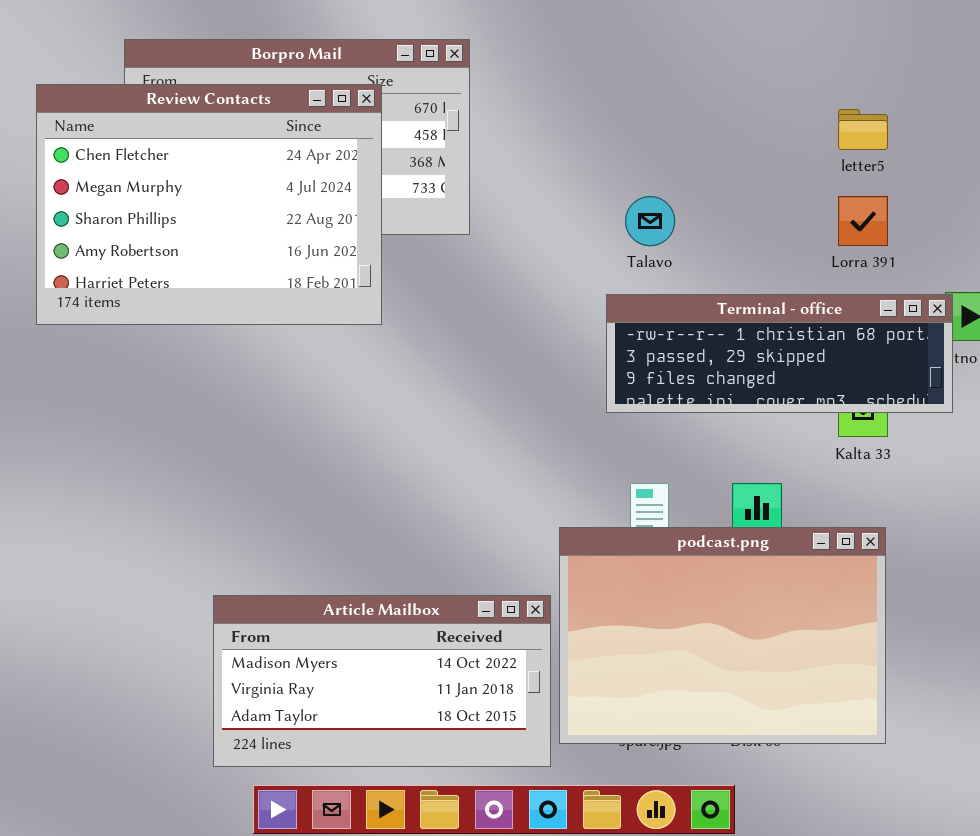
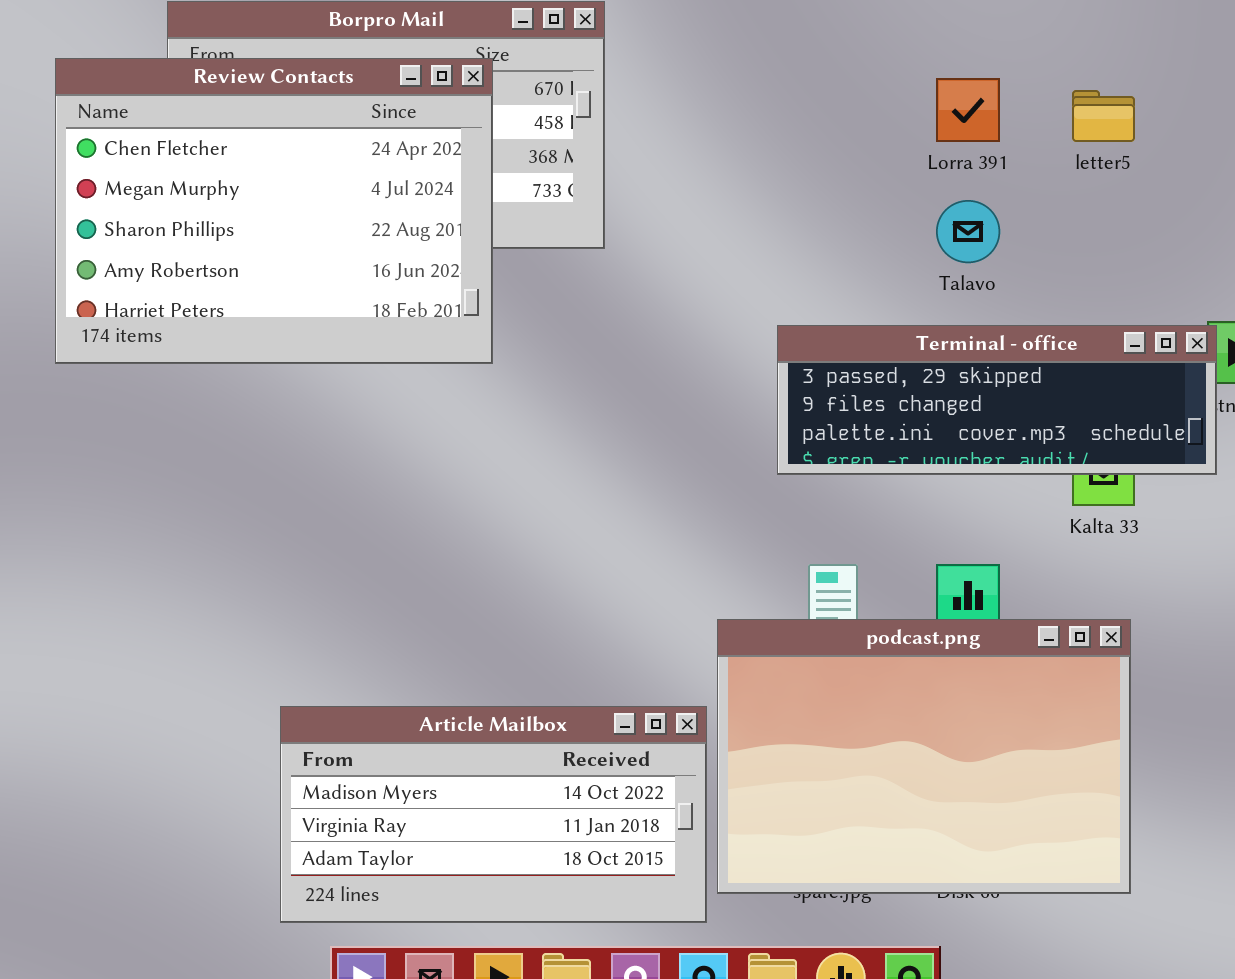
Talavo: [625,196,675,246] -> [936,200,1000,263], moved
Lorra 391: [838,196,888,246] -> [936,78,1000,142], moved
Terminal - office: [606,294,953,413] -> [777,325,1217,475], scrolled down 1 row

